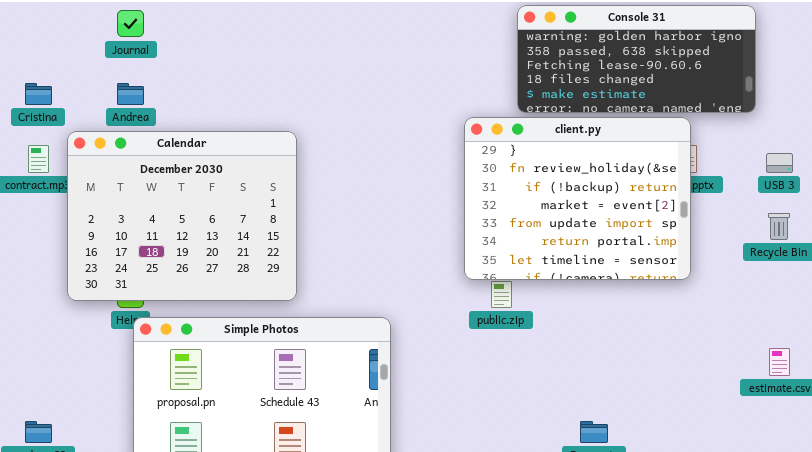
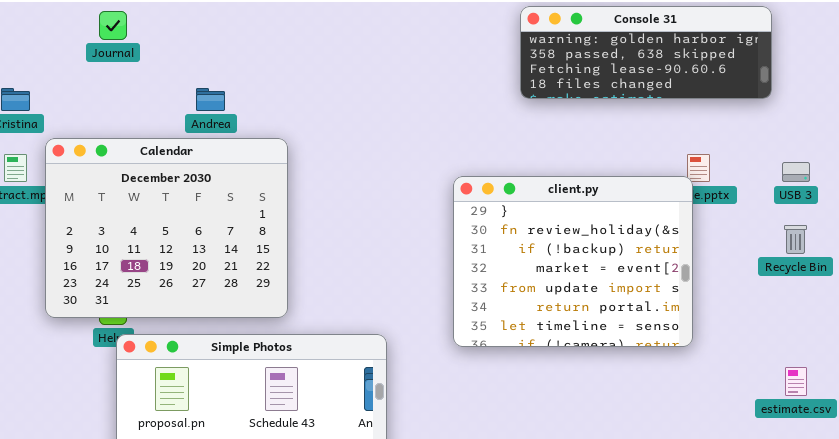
Console 31: [517,5,756,113] -> [520,6,772,99], resized
Andrea: [117,83,144,105] -> [196,88,225,111], moved
client.py: [464,117,691,280] -> [453,176,693,347], moved

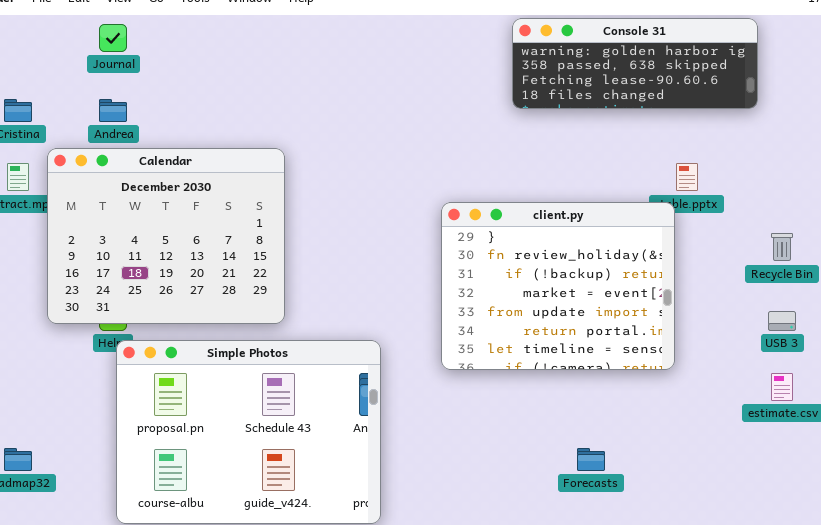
Andrea: [196,88,225,111] -> [99,99,127,122], moved
USB 3: [782,162,810,182] -> [768,311,796,331], moved
client.py: [453,176,693,347] -> [441,202,675,370], moved

